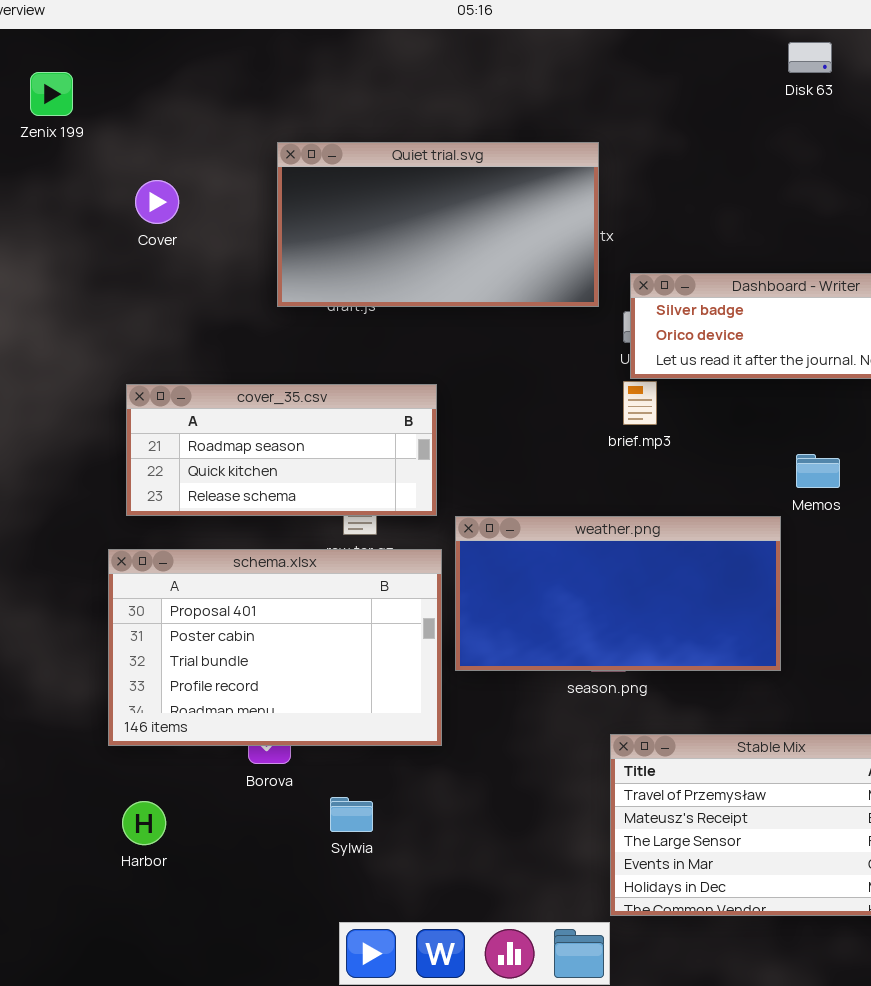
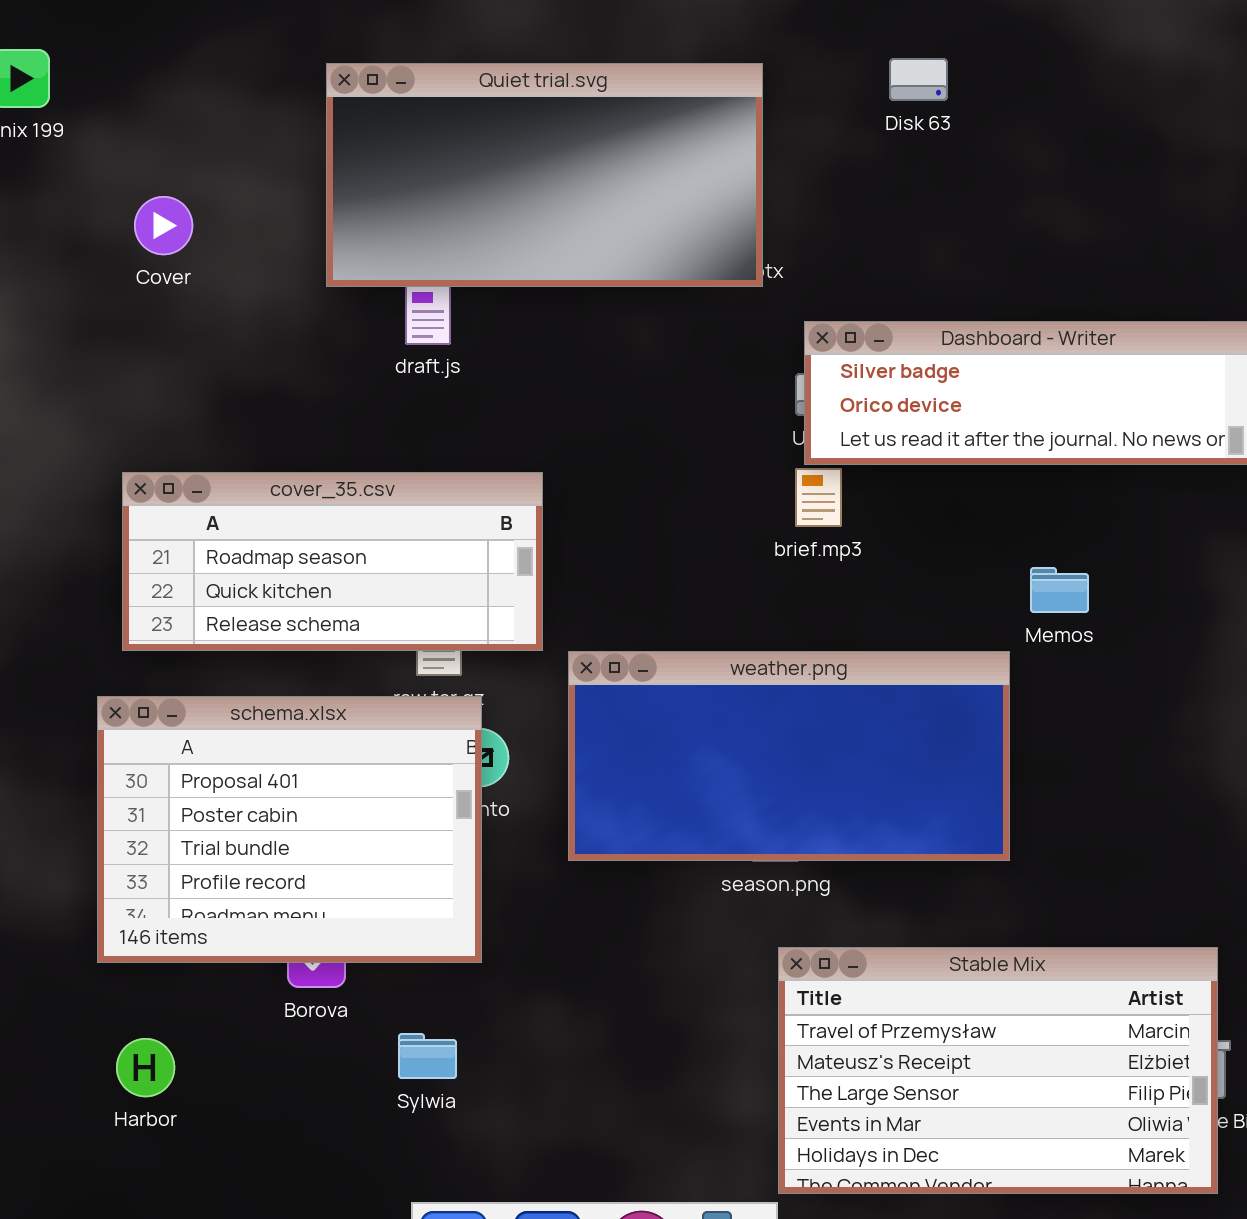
Disk 63: [788,42,832,73] -> [889,58,948,101], moved
Quiet trial.svg: [277,142,599,307] -> [326,63,763,287], moved
schema.xlsx: [108,549,442,746] -> [97,696,482,963], resized

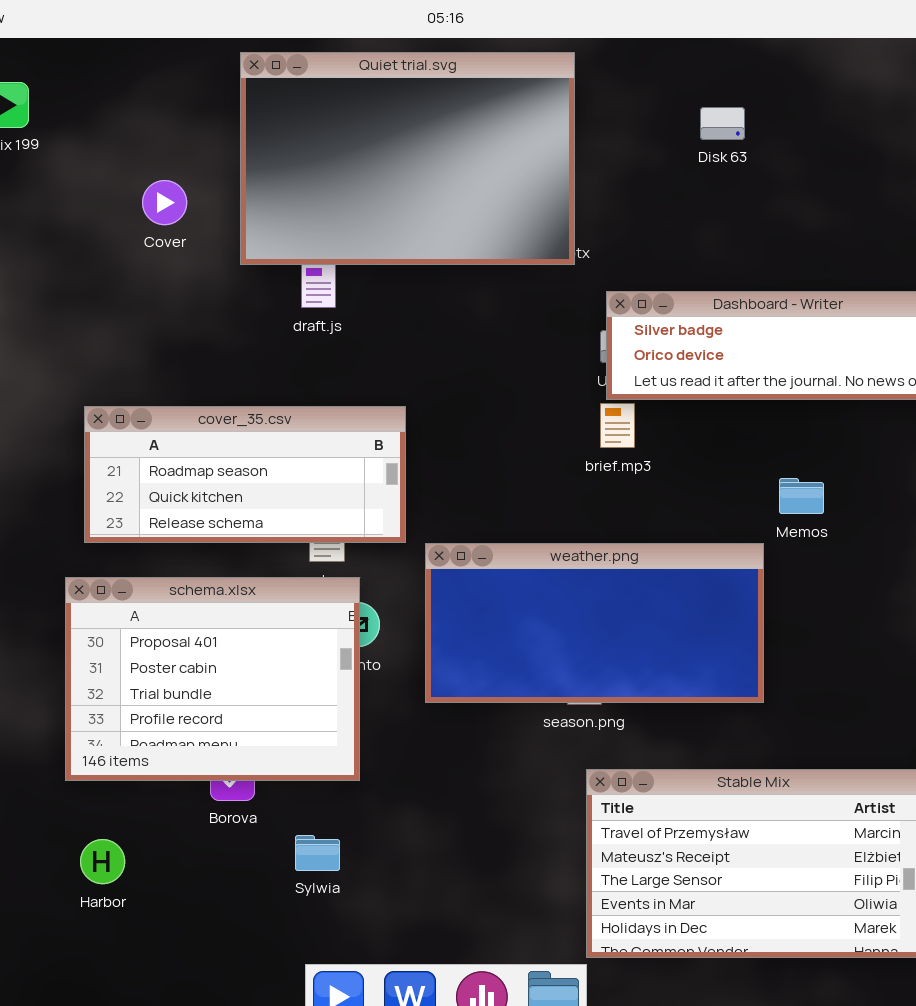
Disk 63: [889,58,948,101] -> [700,107,745,140], moved
Quiet trial.svg: [326,63,763,287] -> [240,52,575,265], resized
Cover: [134,196,193,255] -> [142,180,187,225], moved

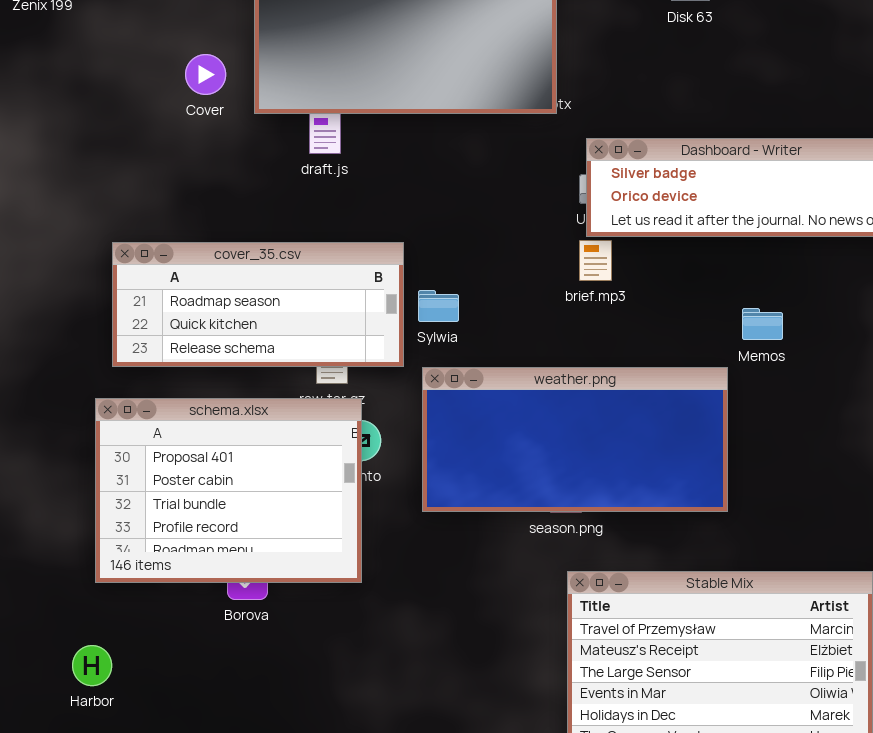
Cover: [142,180,187,225] -> [185,54,226,95], moved
Sylwia: [295,835,340,871] -> [418,290,459,322], moved
Harbor: [80,839,125,884] -> [72,645,112,686], moved

